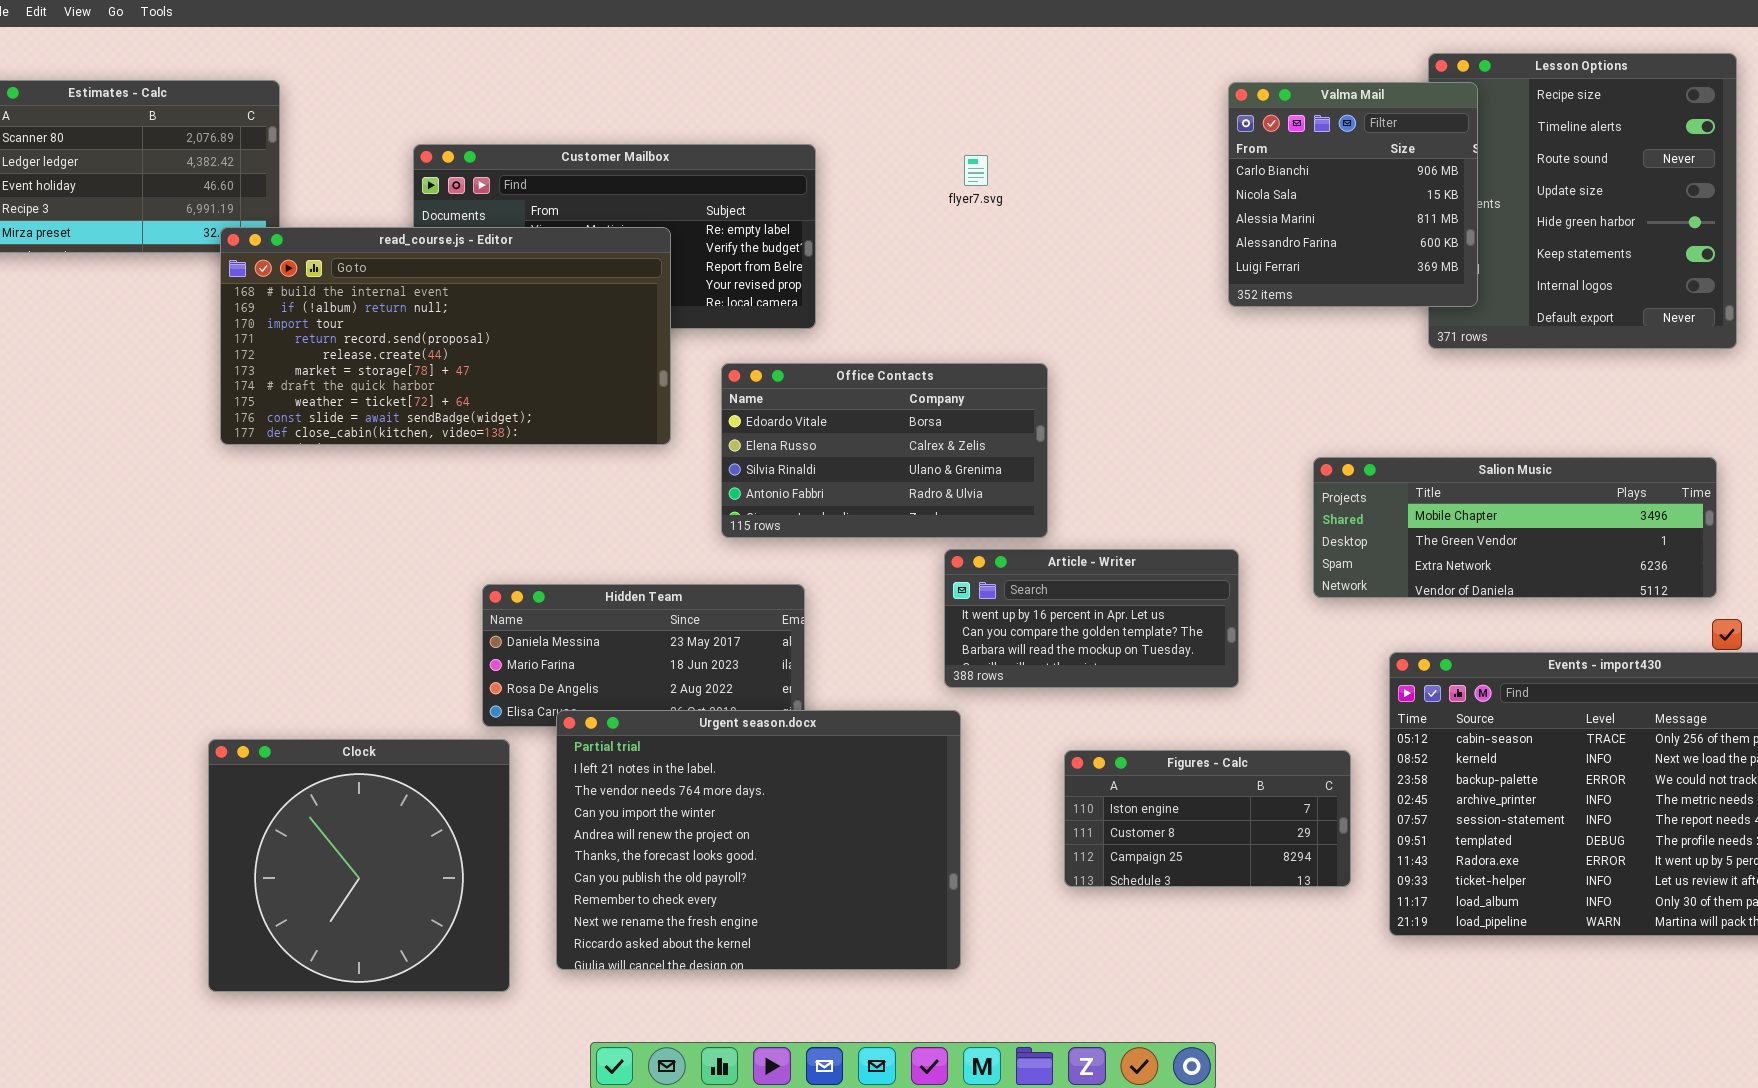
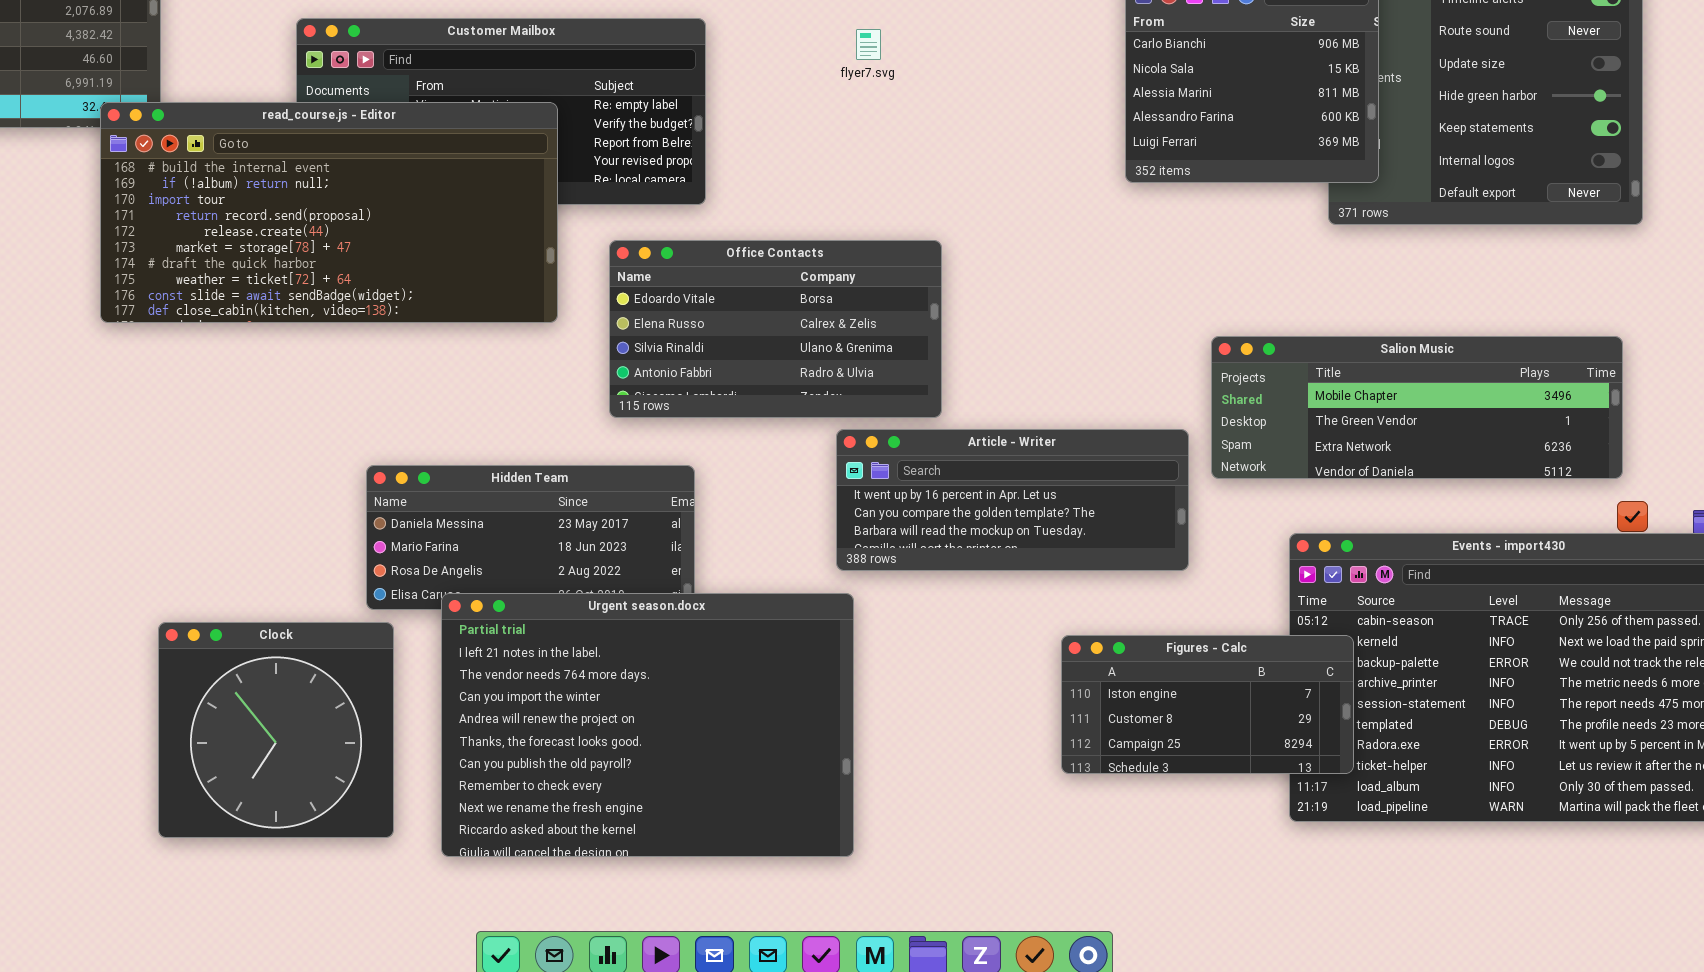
Article - Writer: [944,549,1239,688] -> [836,429,1189,571], resized
Clock: [208,739,510,992] -> [158,622,394,838], resized
Figures - Calc: [1064,750,1351,887] -> [1061,635,1354,774], moved

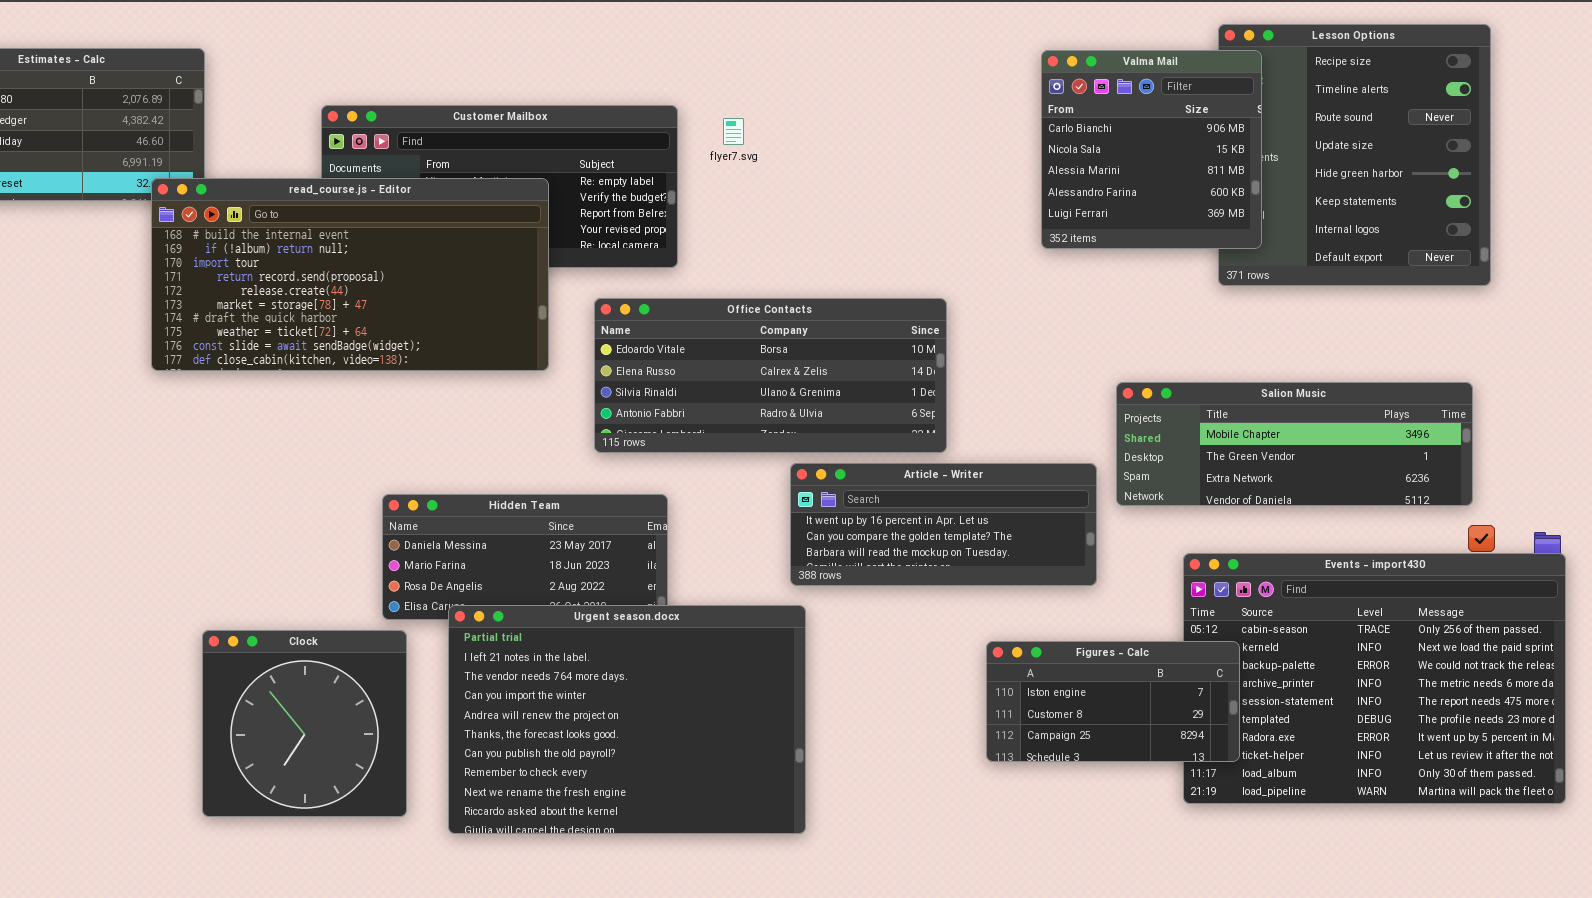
flyer7.svg: [856,29,881,60] -> [723,118,744,145], moved
Office Contacts: [609,240,942,418] -> [594,298,947,453], resized

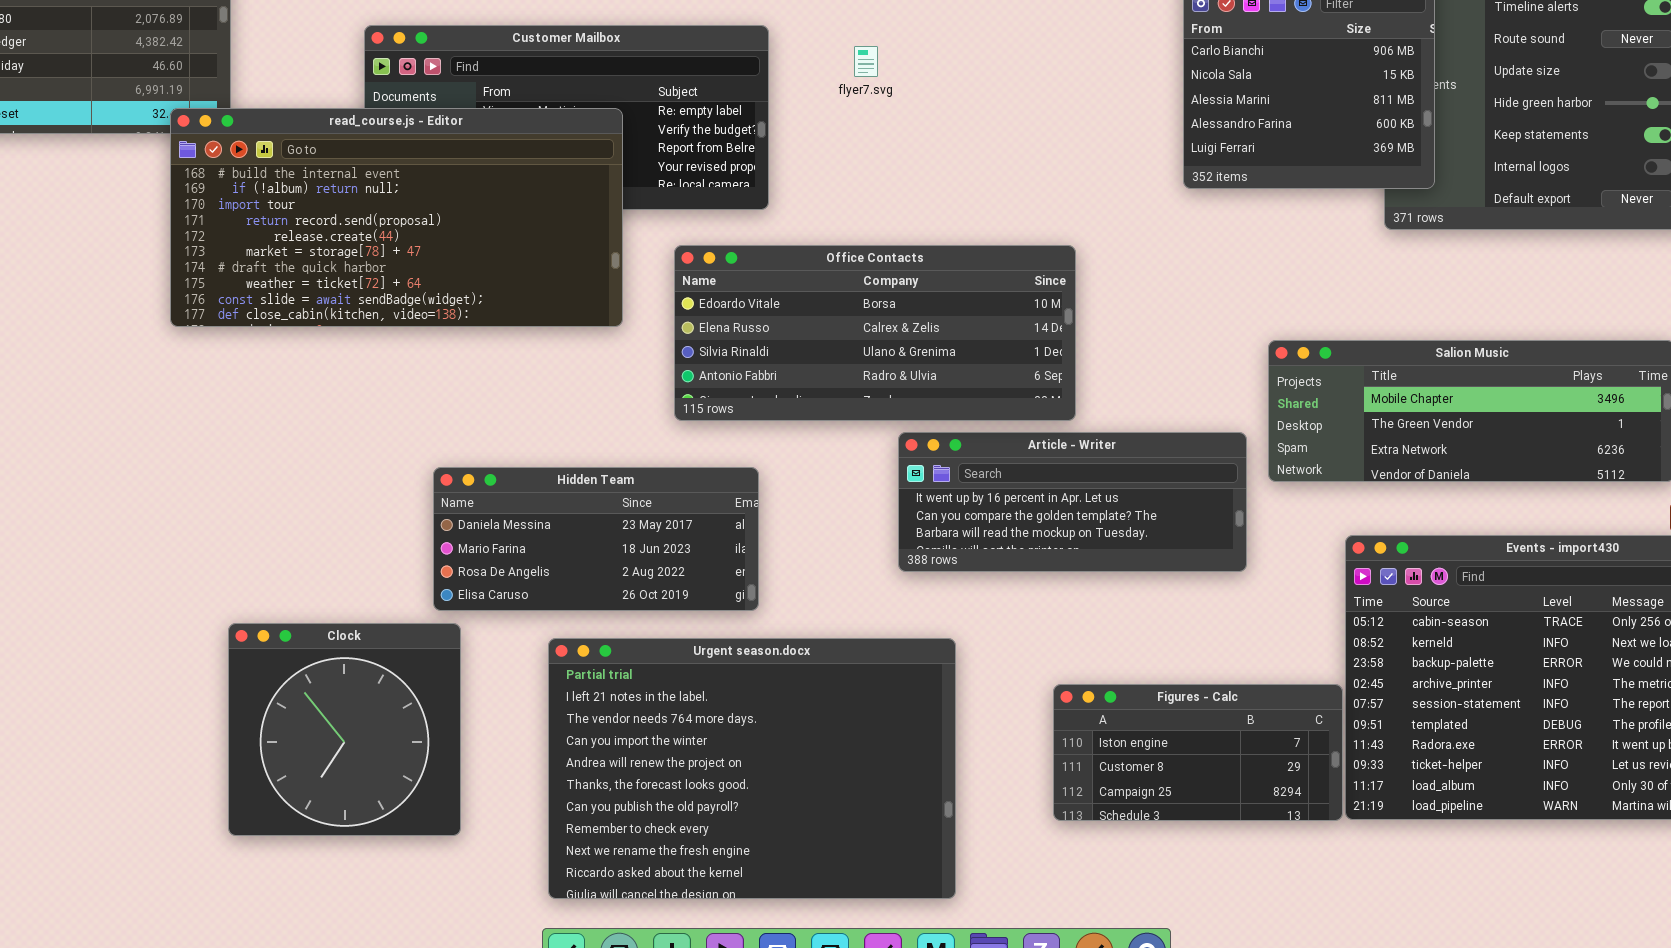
flyer7.svg: [723,118,744,145] -> [854,46,878,77], moved
Urgent season.docx: [448,605,806,834] -> [548,638,956,899], moved
Figures - Calc: [986,641,1240,762] -> [1053,684,1343,821], moved

